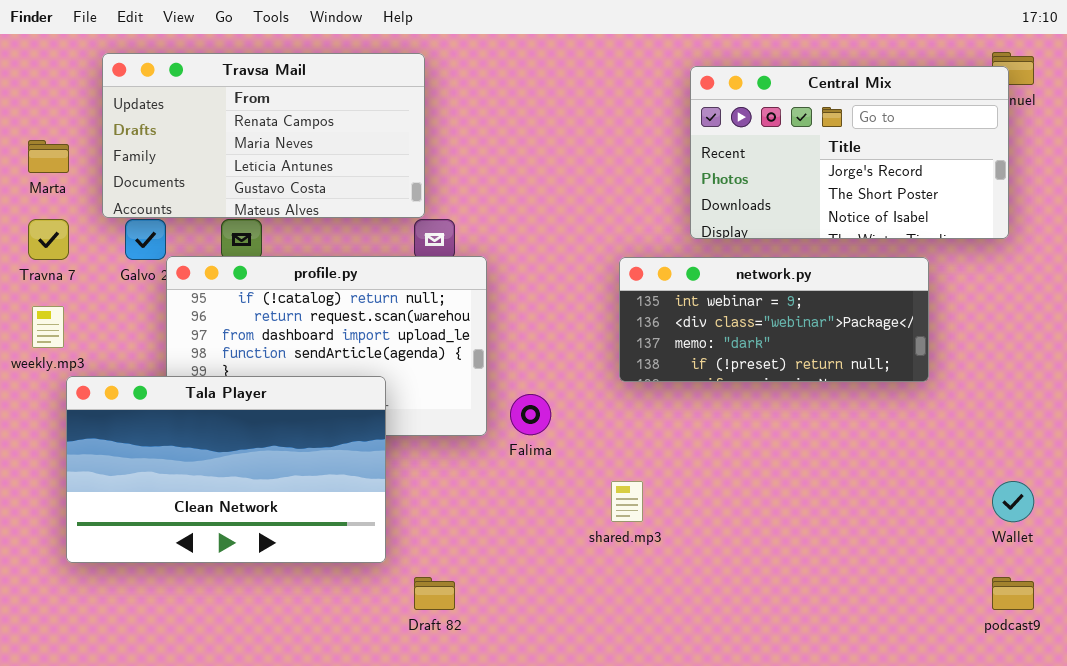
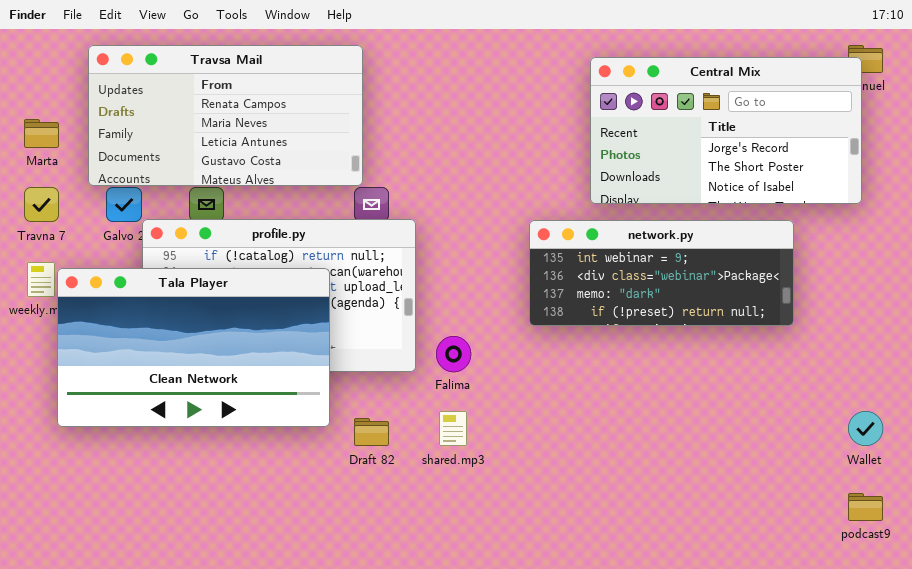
Tala Player: [66,376,386,563] -> [57,268,330,427], moved
shared.mp3: [611,481,643,522] -> [439,411,467,446], moved
Draft 82: [414,577,455,610] -> [354,418,389,446], moved

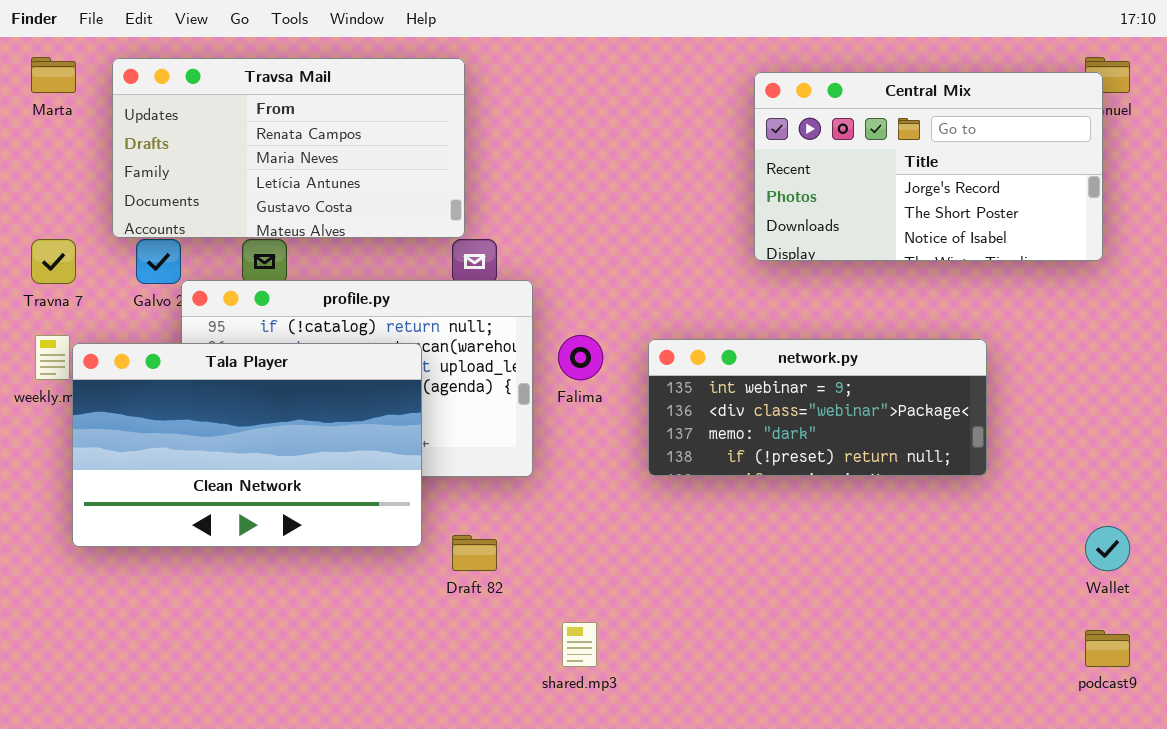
Marta: [24,119,59,148] -> [31,57,76,93], moved
network.py: [529,220,794,326] -> [648,339,987,476], moved
Falima: [436,336,471,372] -> [558,335,603,380], moved
shared.mp3: [439,411,467,446] -> [562,622,597,667], moved

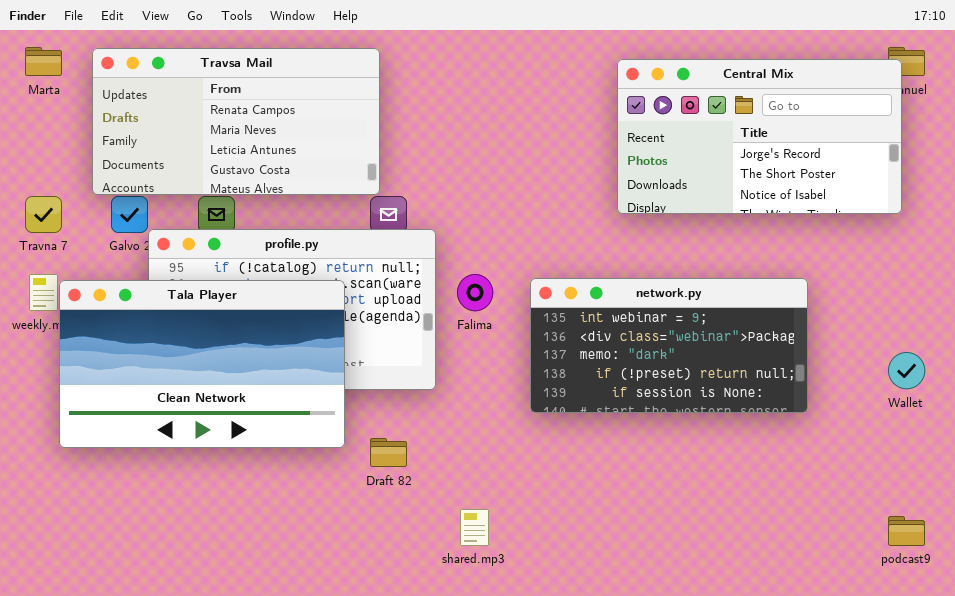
network.py: [648,339,987,476] -> [530,278,808,413], resized
Wallet: [1085,526,1130,571] -> [888,352,925,389], moved

